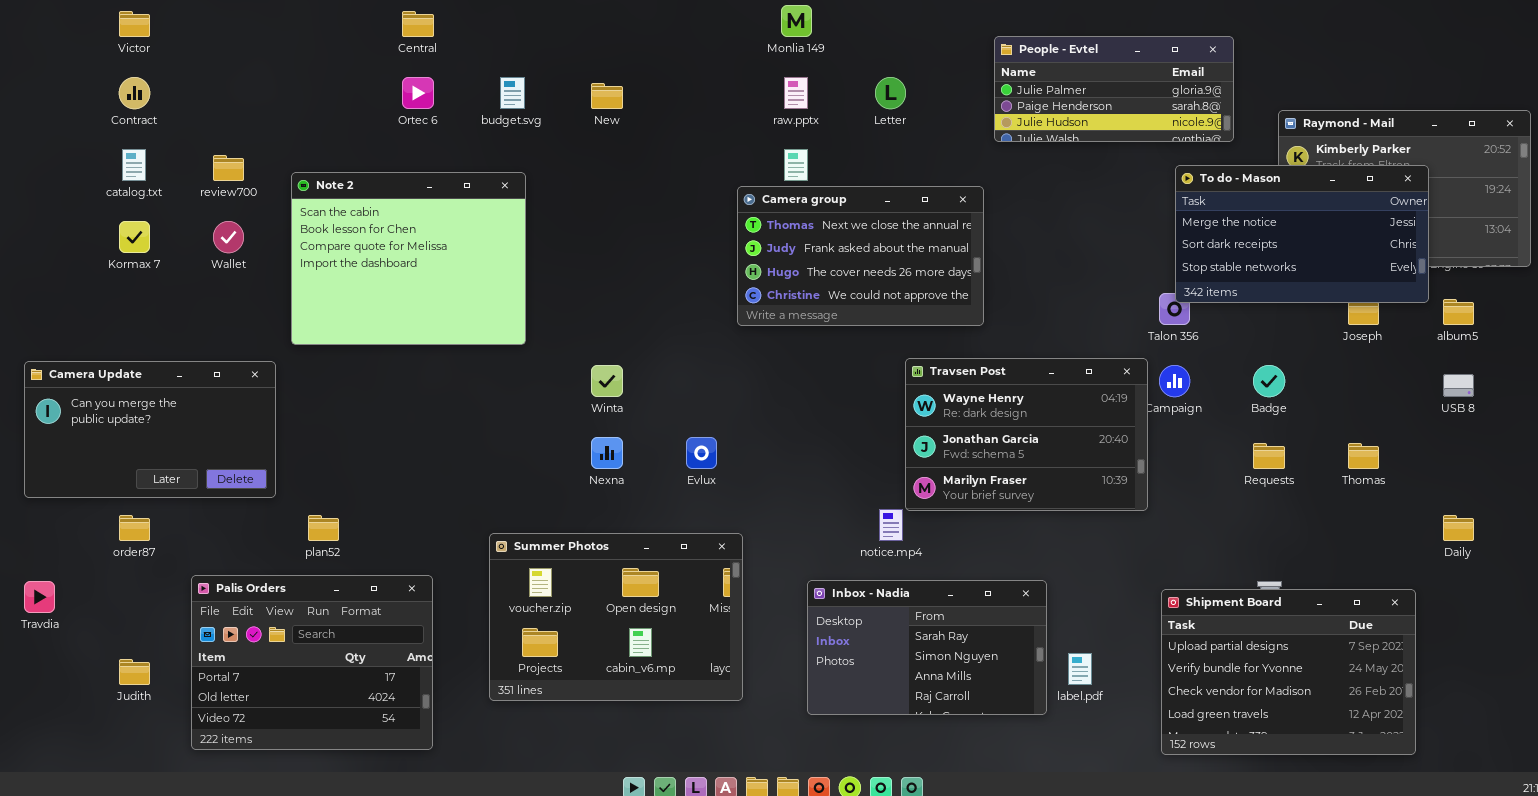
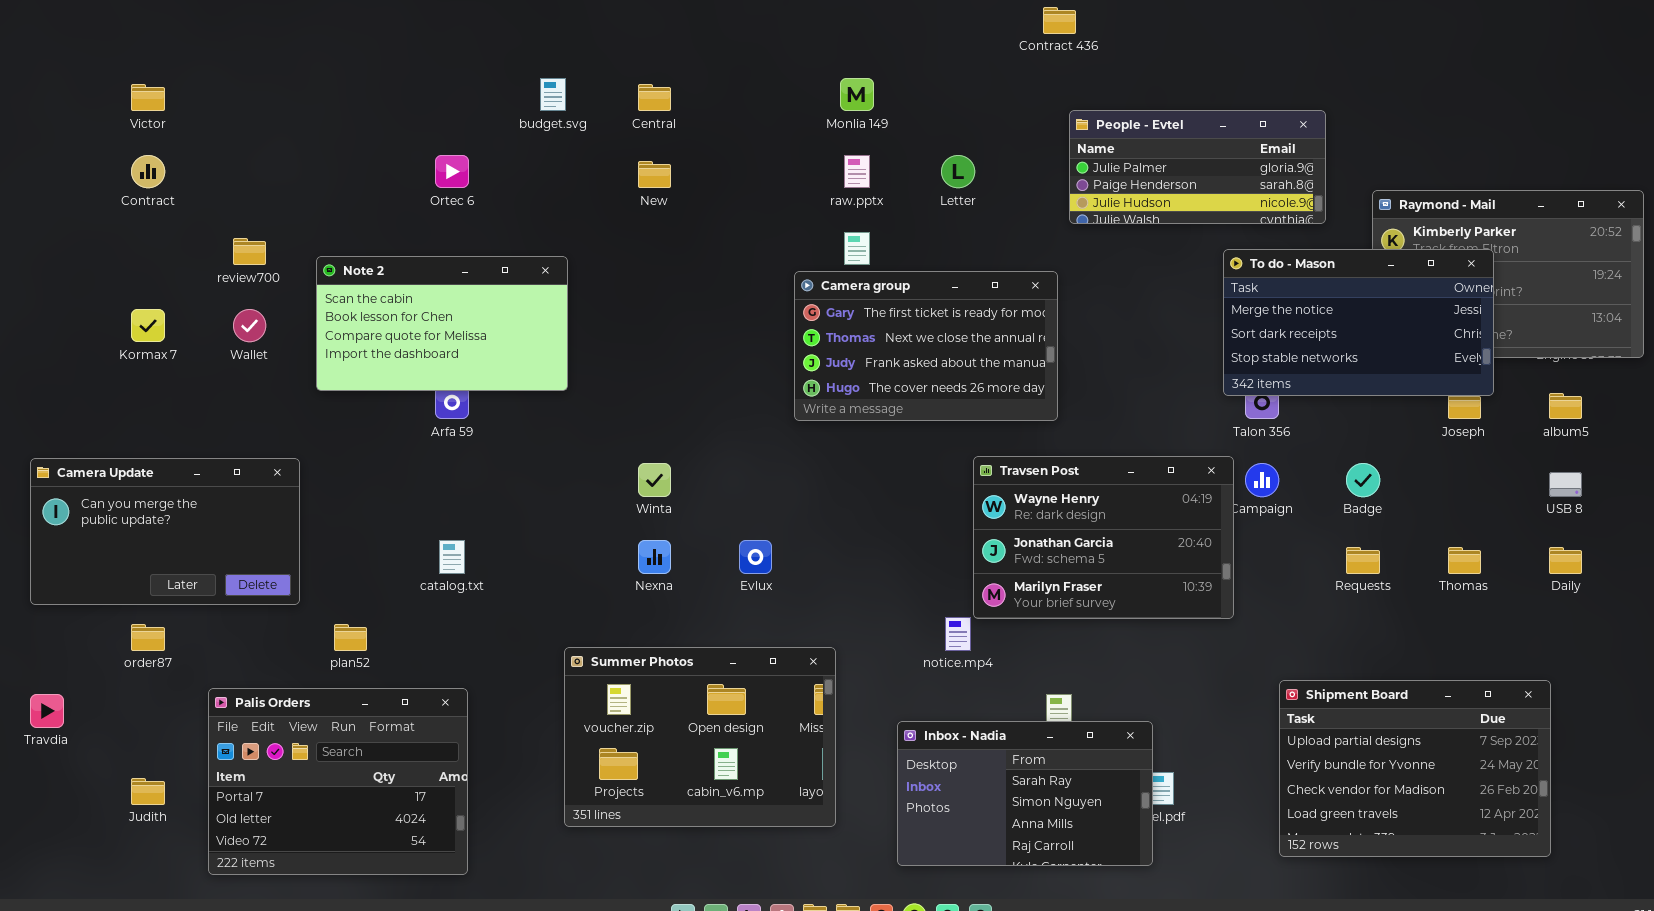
Central: [402,11,434,37] -> [638,84,671,111], moved
budget.svg: [500,77,525,109] -> [540,78,566,111], moved
catalog.txt: [122,149,146,181] -> [439,540,465,574], moved
To do - Mason: [1175,165,1429,303] -> [1223,249,1494,396], moved
Note 2: [291,172,526,345] -> [316,256,568,391], resized
Camera group: [737,186,984,326] -> [794,271,1058,421], scrolled up 1 row
Daily: [1443,515,1474,541] -> [1549,547,1582,574], moved
Summer Photos: [489,533,743,701] -> [564,647,836,827], moved
Inbox - Nadia: [807,580,1047,715] -> [897,721,1153,866], moved
Shipment Board: [1161,589,1416,755] -> [1279,680,1551,857], moved

